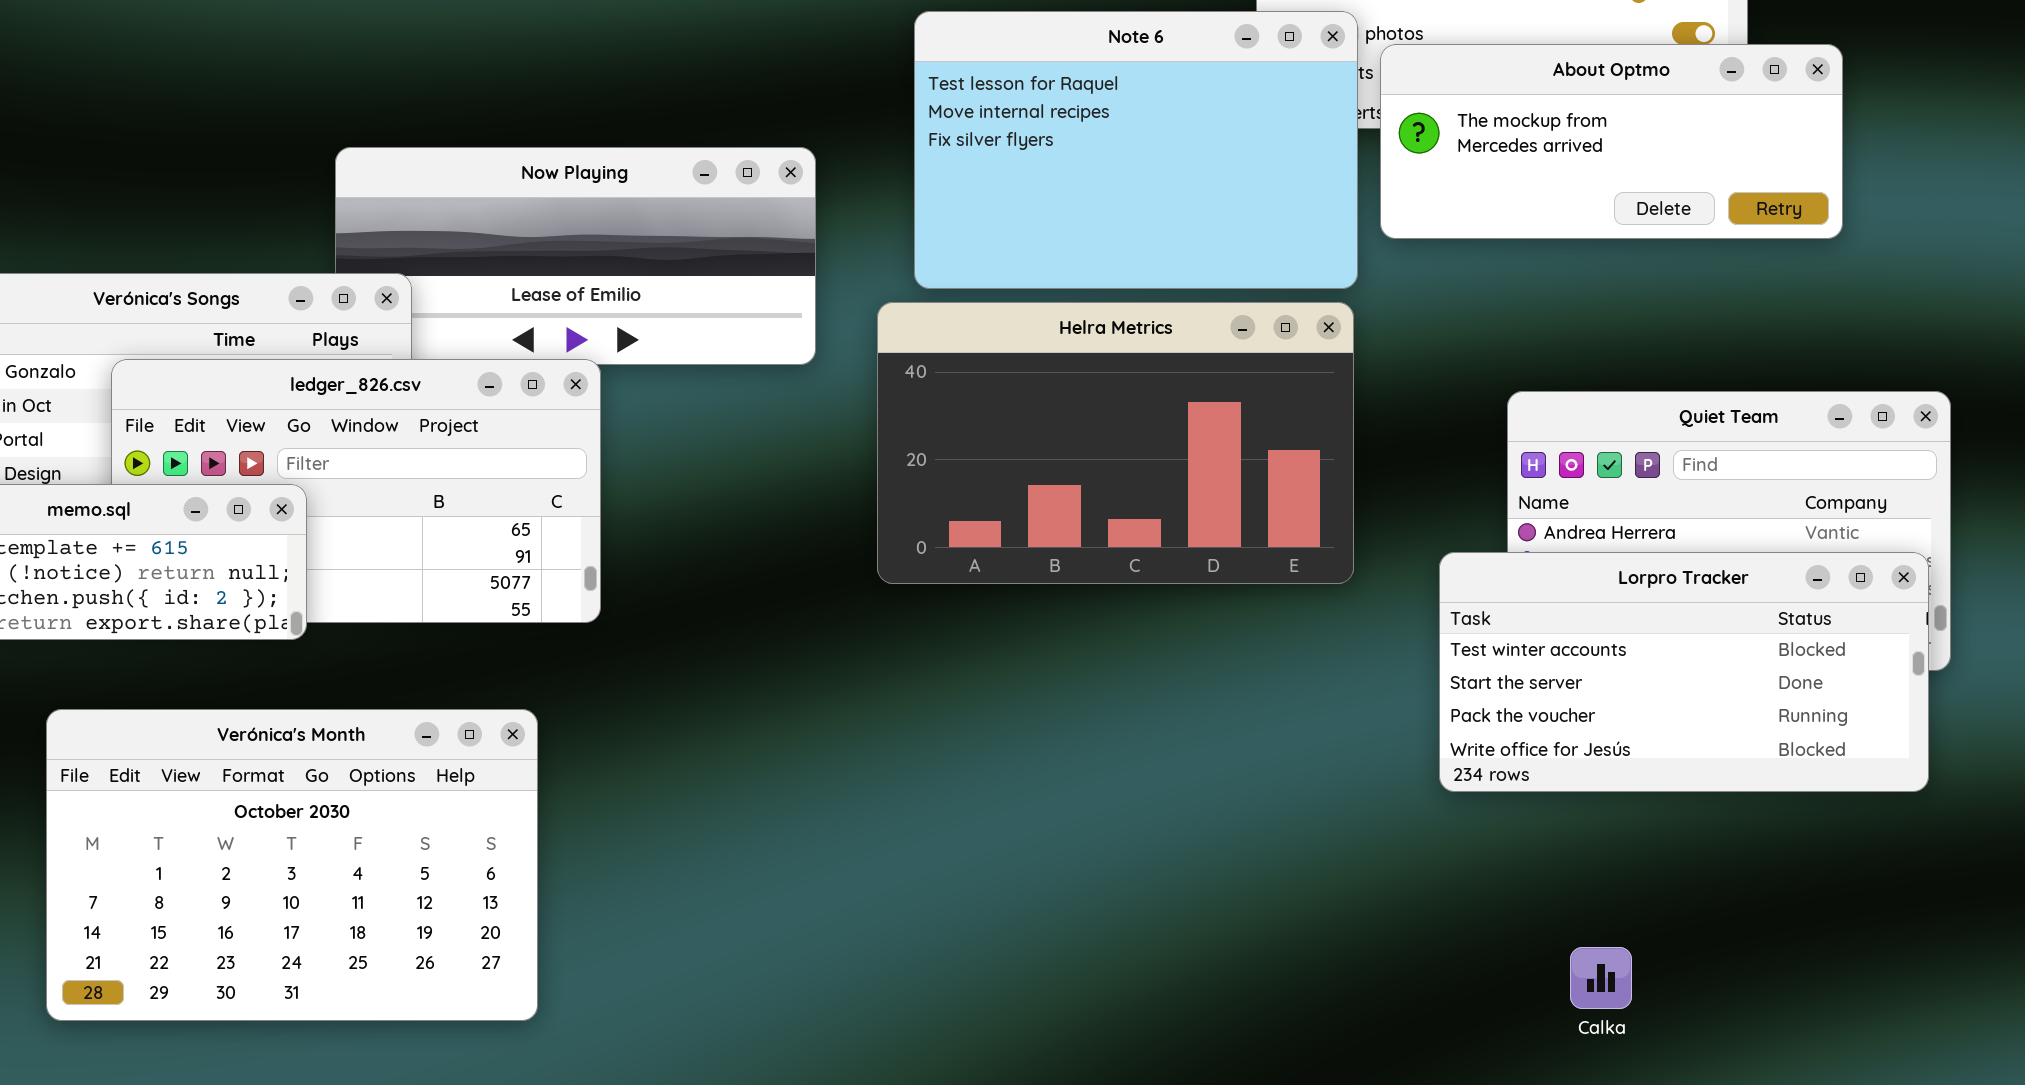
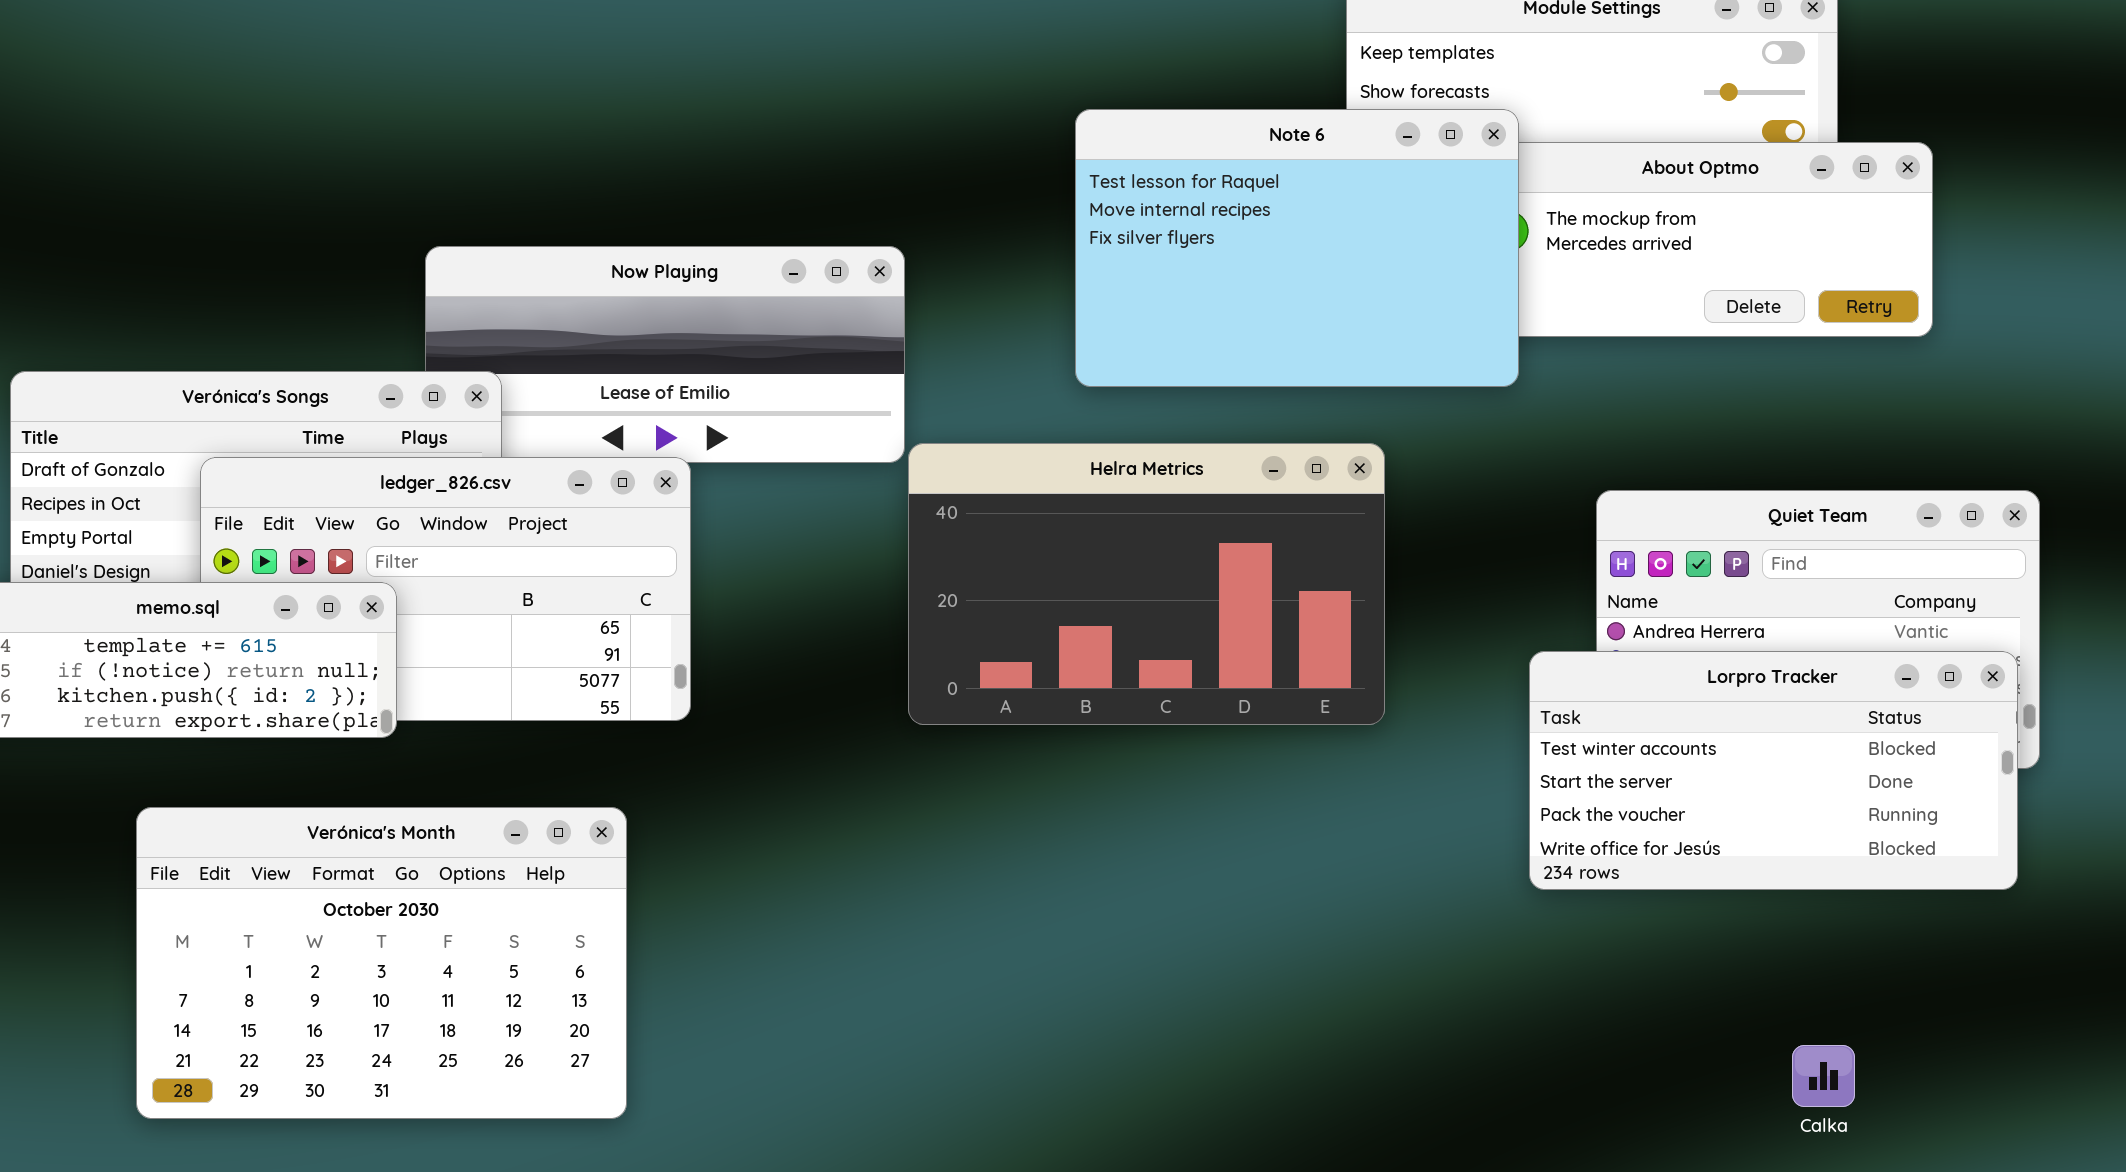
Note 6: [914,11,1358,289] -> [1075,109,1519,387], moved
Helra Metrics: [877,302,1354,584] -> [908,443,1385,725], moved
Calka: [1570,947,1632,1009] -> [1792,1045,1855,1107], moved

